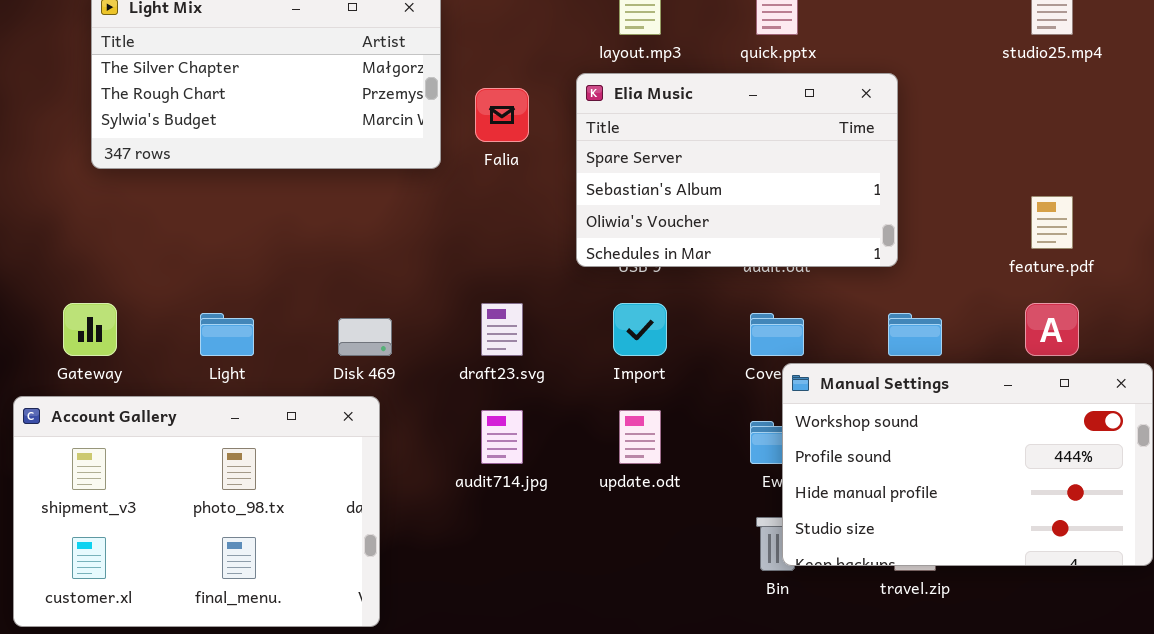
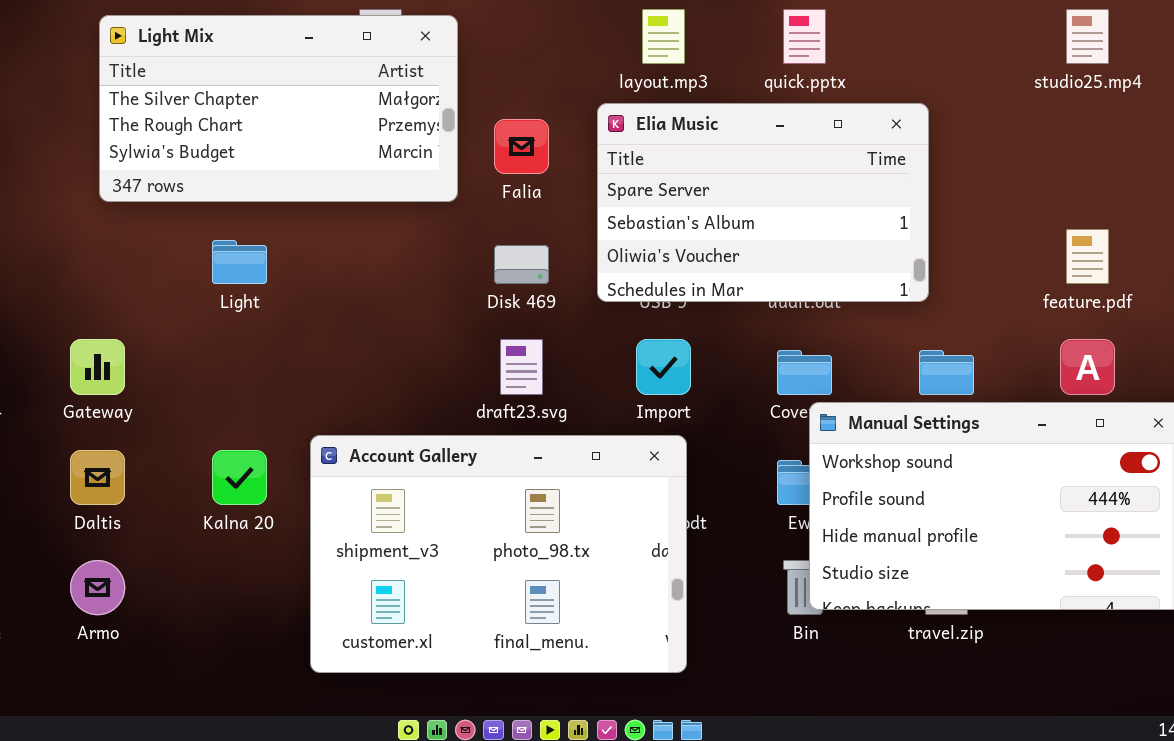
Light: [200,313,254,356] -> [212,240,267,284], moved
Disk 469: [338,318,392,356] -> [494,245,549,284], moved
Account Gallery: [13,396,380,627] -> [310,435,687,673], moved

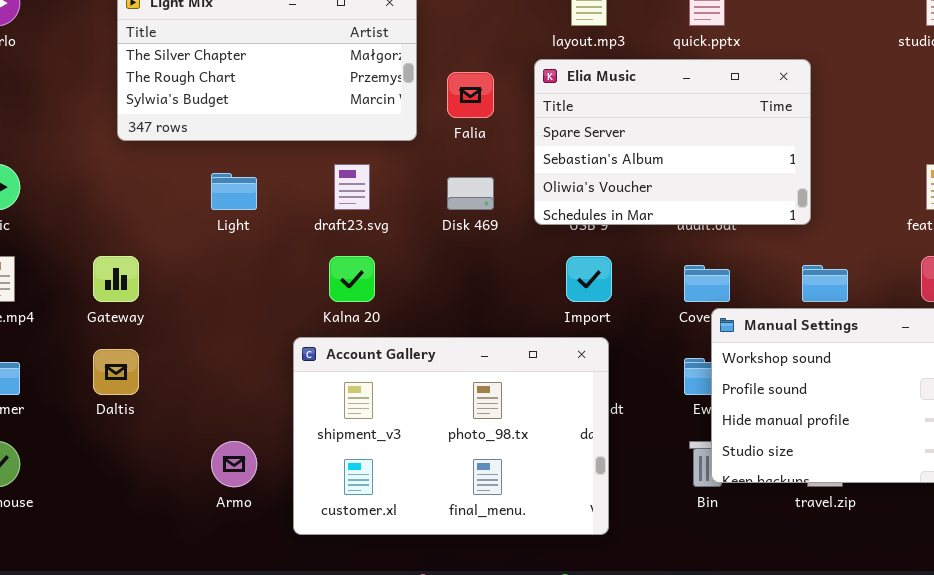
draft23.svg: [500,339,543,395] -> [334,164,370,210], moved
Kalna 20: [212,450,267,505] -> [329,256,375,302], moved
Armo: [70,560,125,615] -> [211,441,257,487], moved

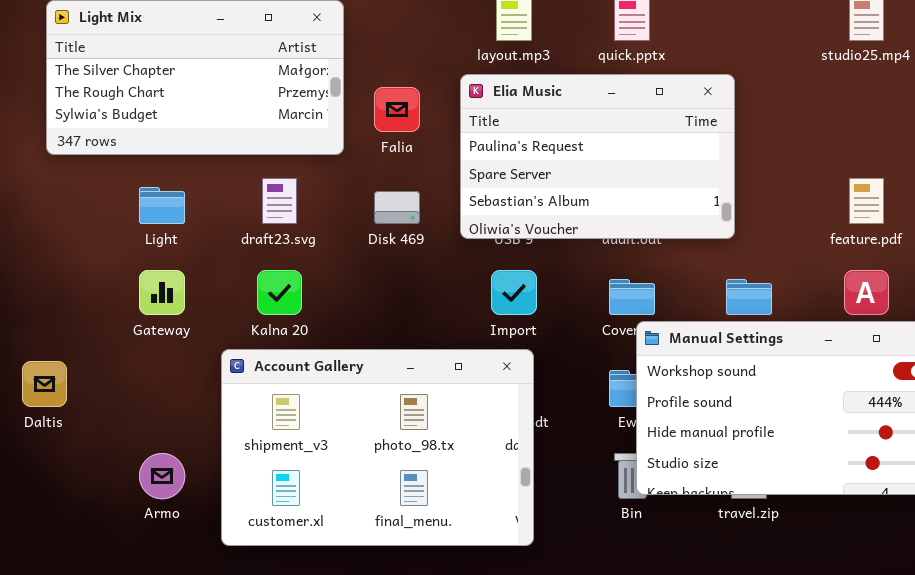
Elia Music: [534,59,811,225] -> [460,74,735,239], scrolled up 1 row
Gateway: [93,256,139,302] -> [139,270,185,315], moved

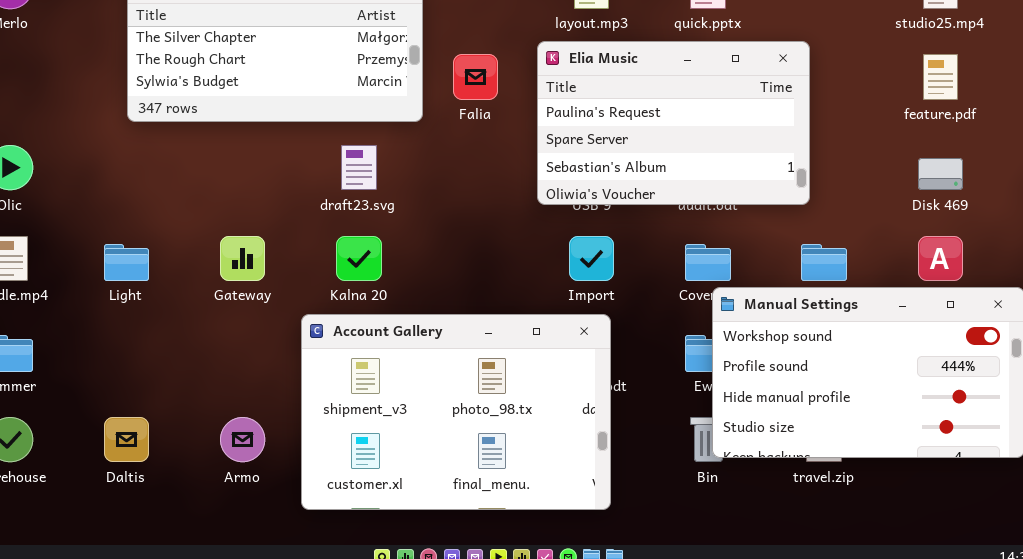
feature.pdf: [849,178,884,224] -> [923,54,958,100], moved
Light: [139,187,185,224] -> [104,244,149,281], moved
Disk 469: [374,191,420,224] -> [918,158,963,190], moved
Daltis: [22,361,67,407] -> [104,417,149,462], moved

